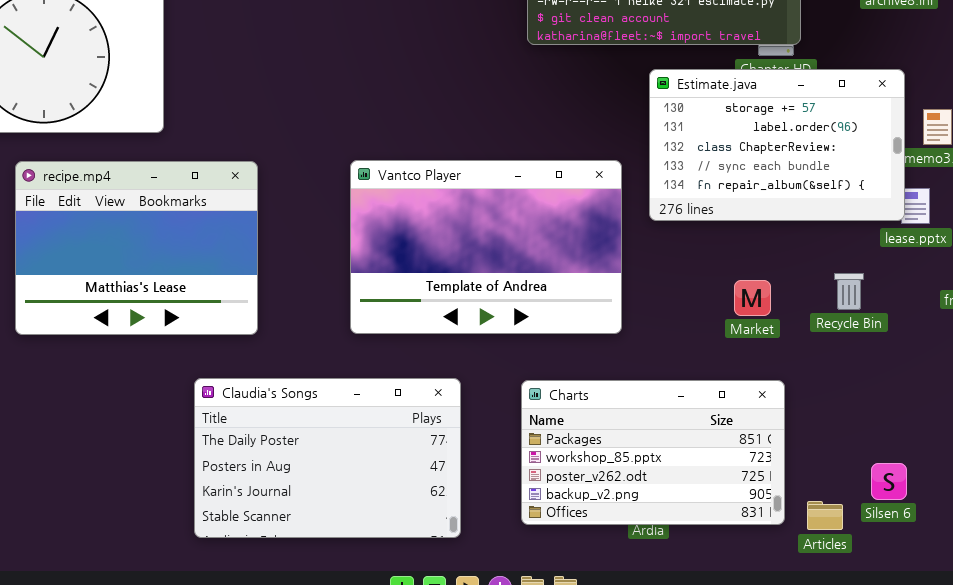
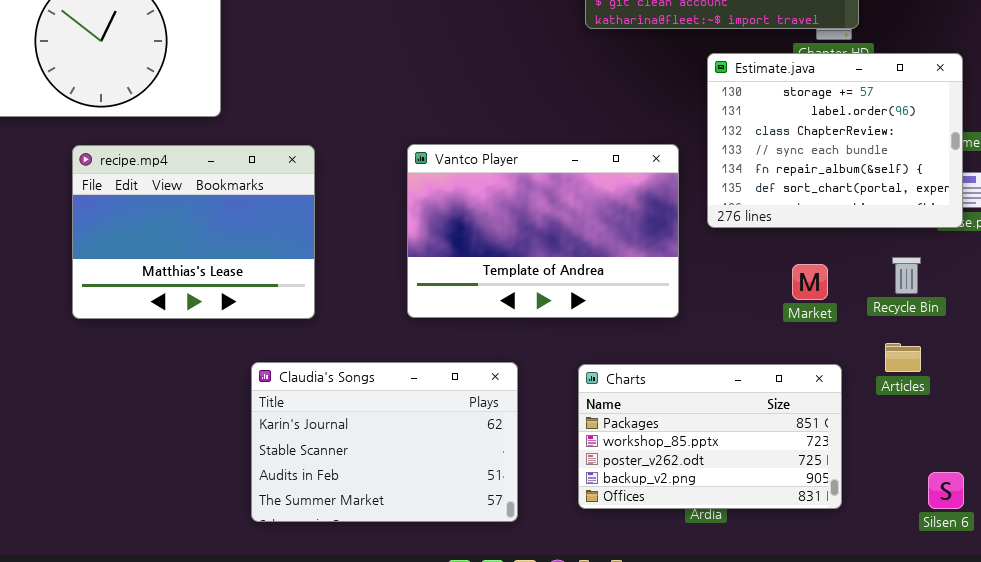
Estimate.java: [649,69,905,221] -> [707,53,963,228], resized
Claudia's Songs: [194,378,461,538] -> [251,362,518,522], scrolled down 2 rows
Silsen 6: [871,463,907,500] -> [928,472,964,509], moved
Articles: [807,501,843,530] -> [885,343,921,372], moved

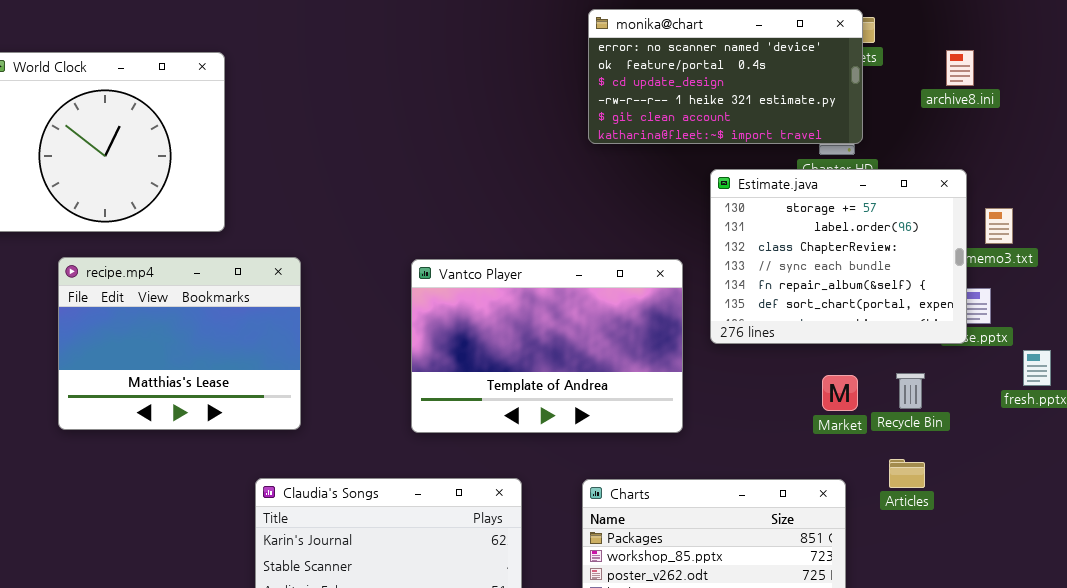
recipe.mp4: [72,145,315,319] -> [58,257,301,430], moved
Market: [792,264,828,300] -> [822,375,858,411], moved

